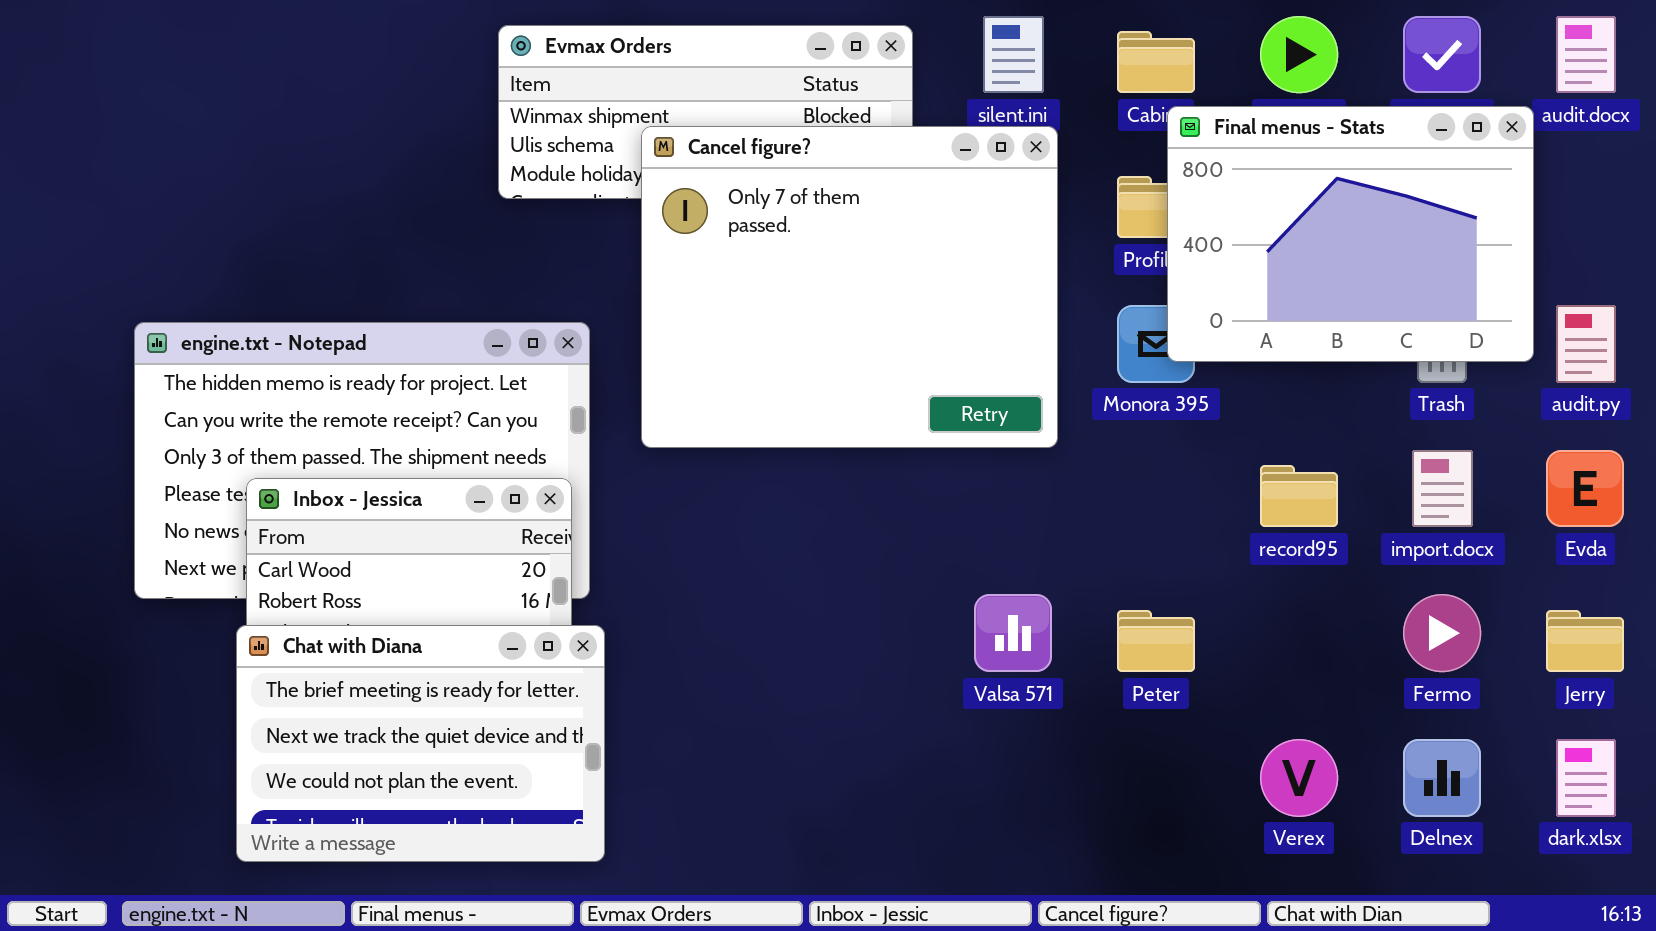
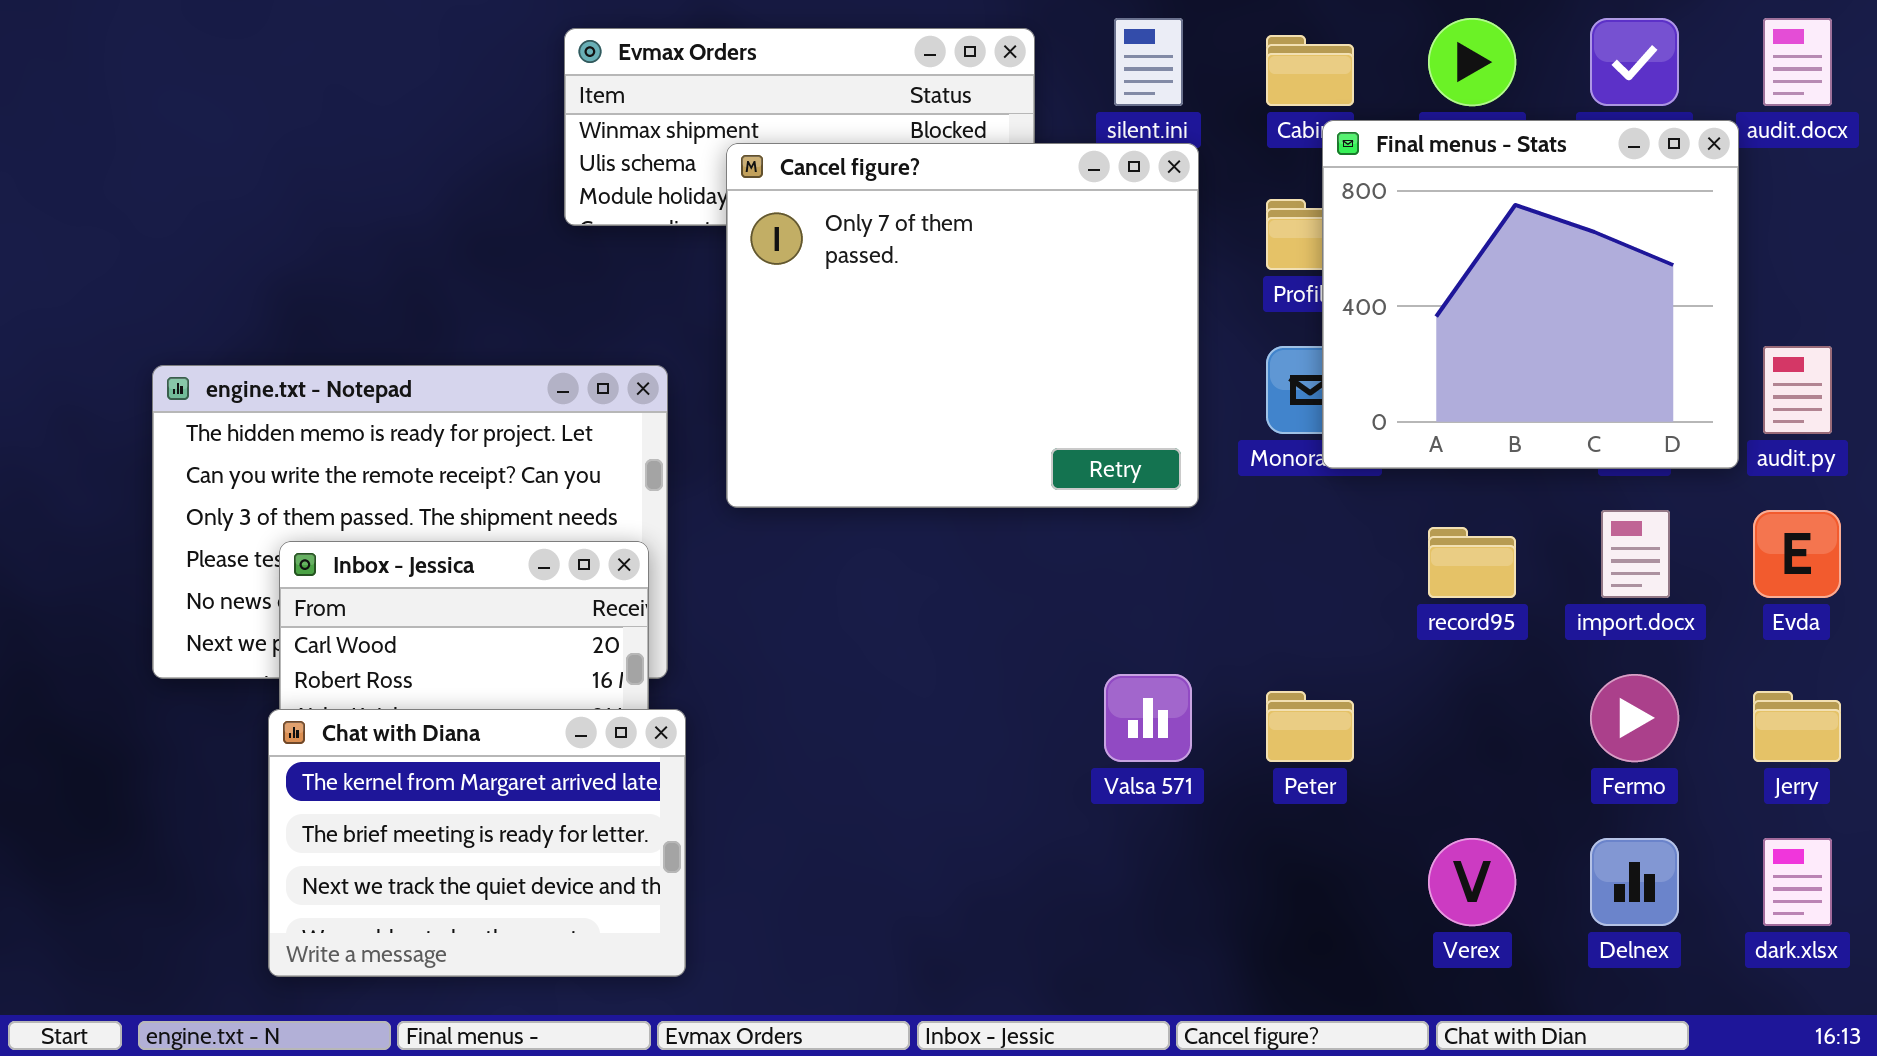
Final menus - Stats: [1167,106,1534,362] -> [1322,120,1739,469], resized
Chat with Diana: [236,625,605,862] -> [268,709,686,977], scrolled up 1 row

